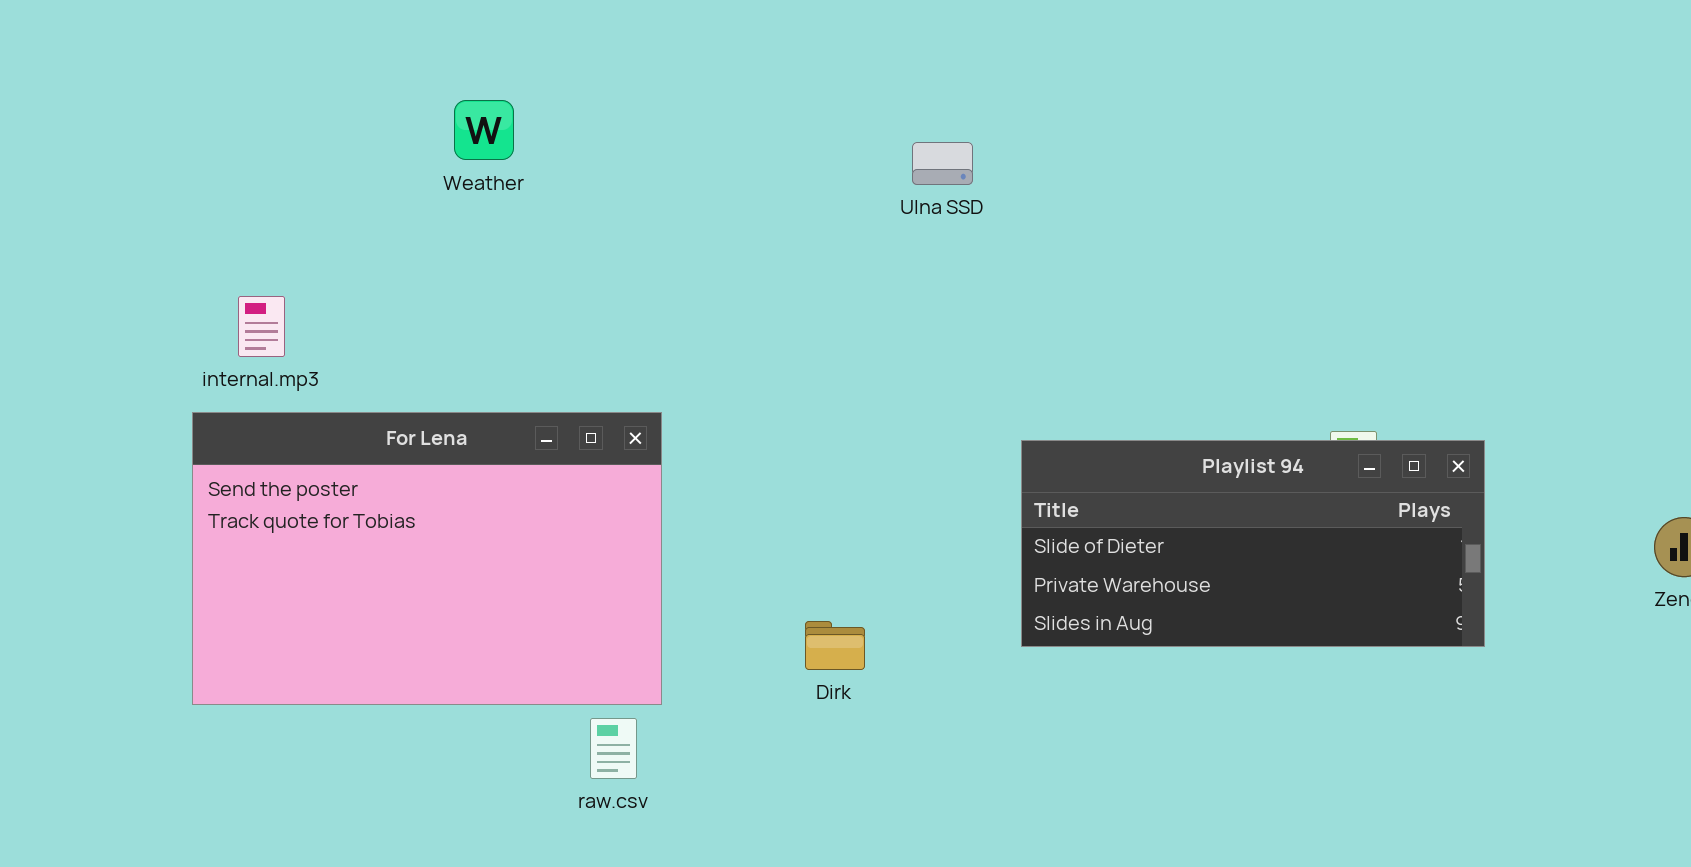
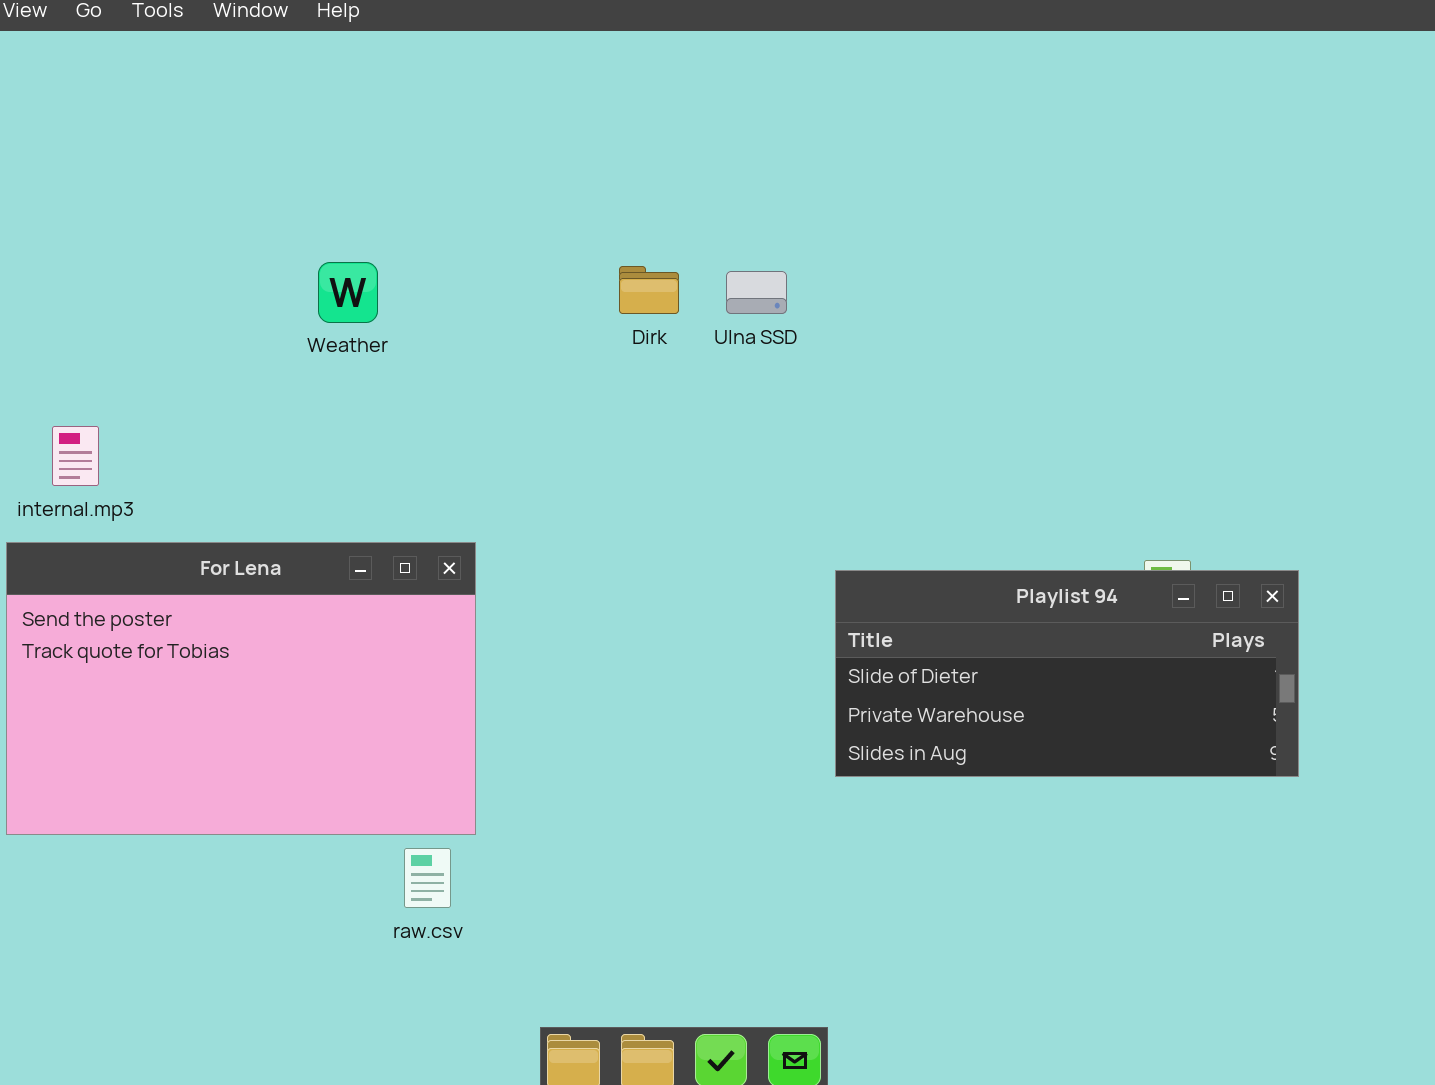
Weather: [454,100,514,160] -> [318,262,378,323], moved
Dirk: [805,621,865,670] -> [619,266,679,314], moved

